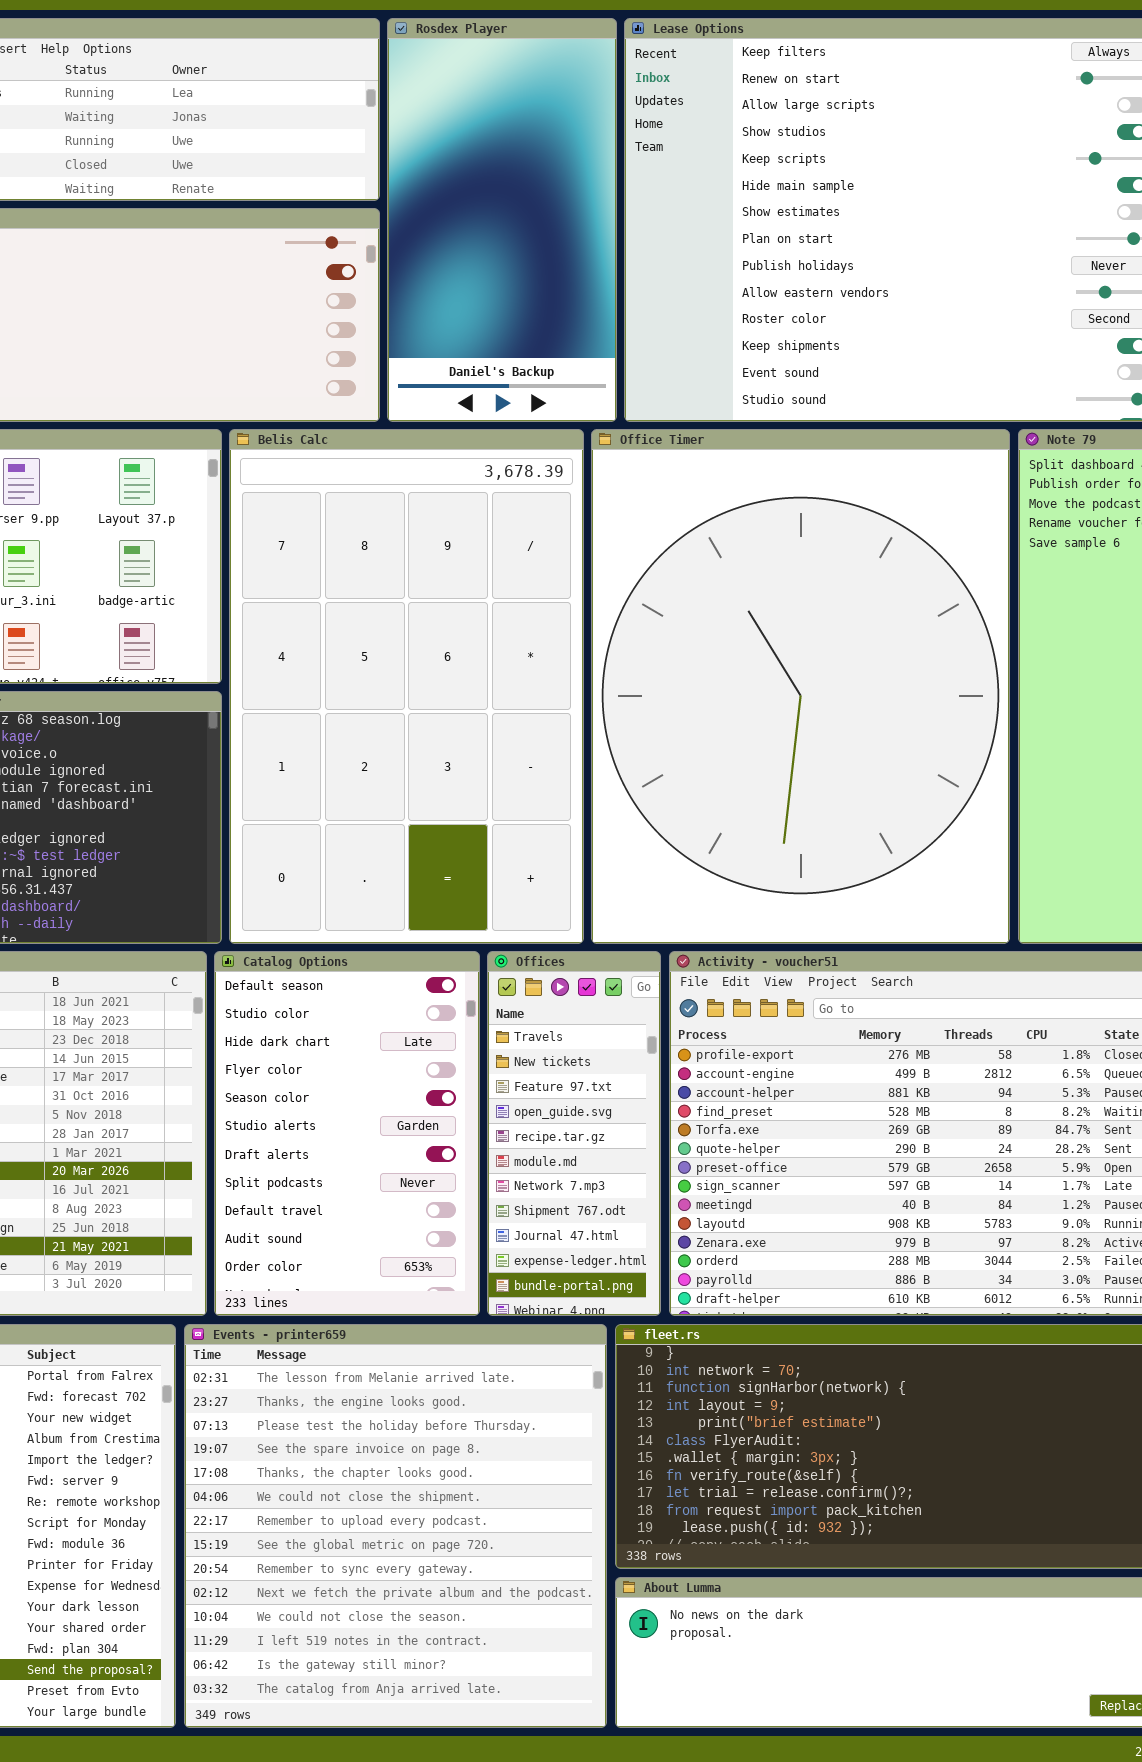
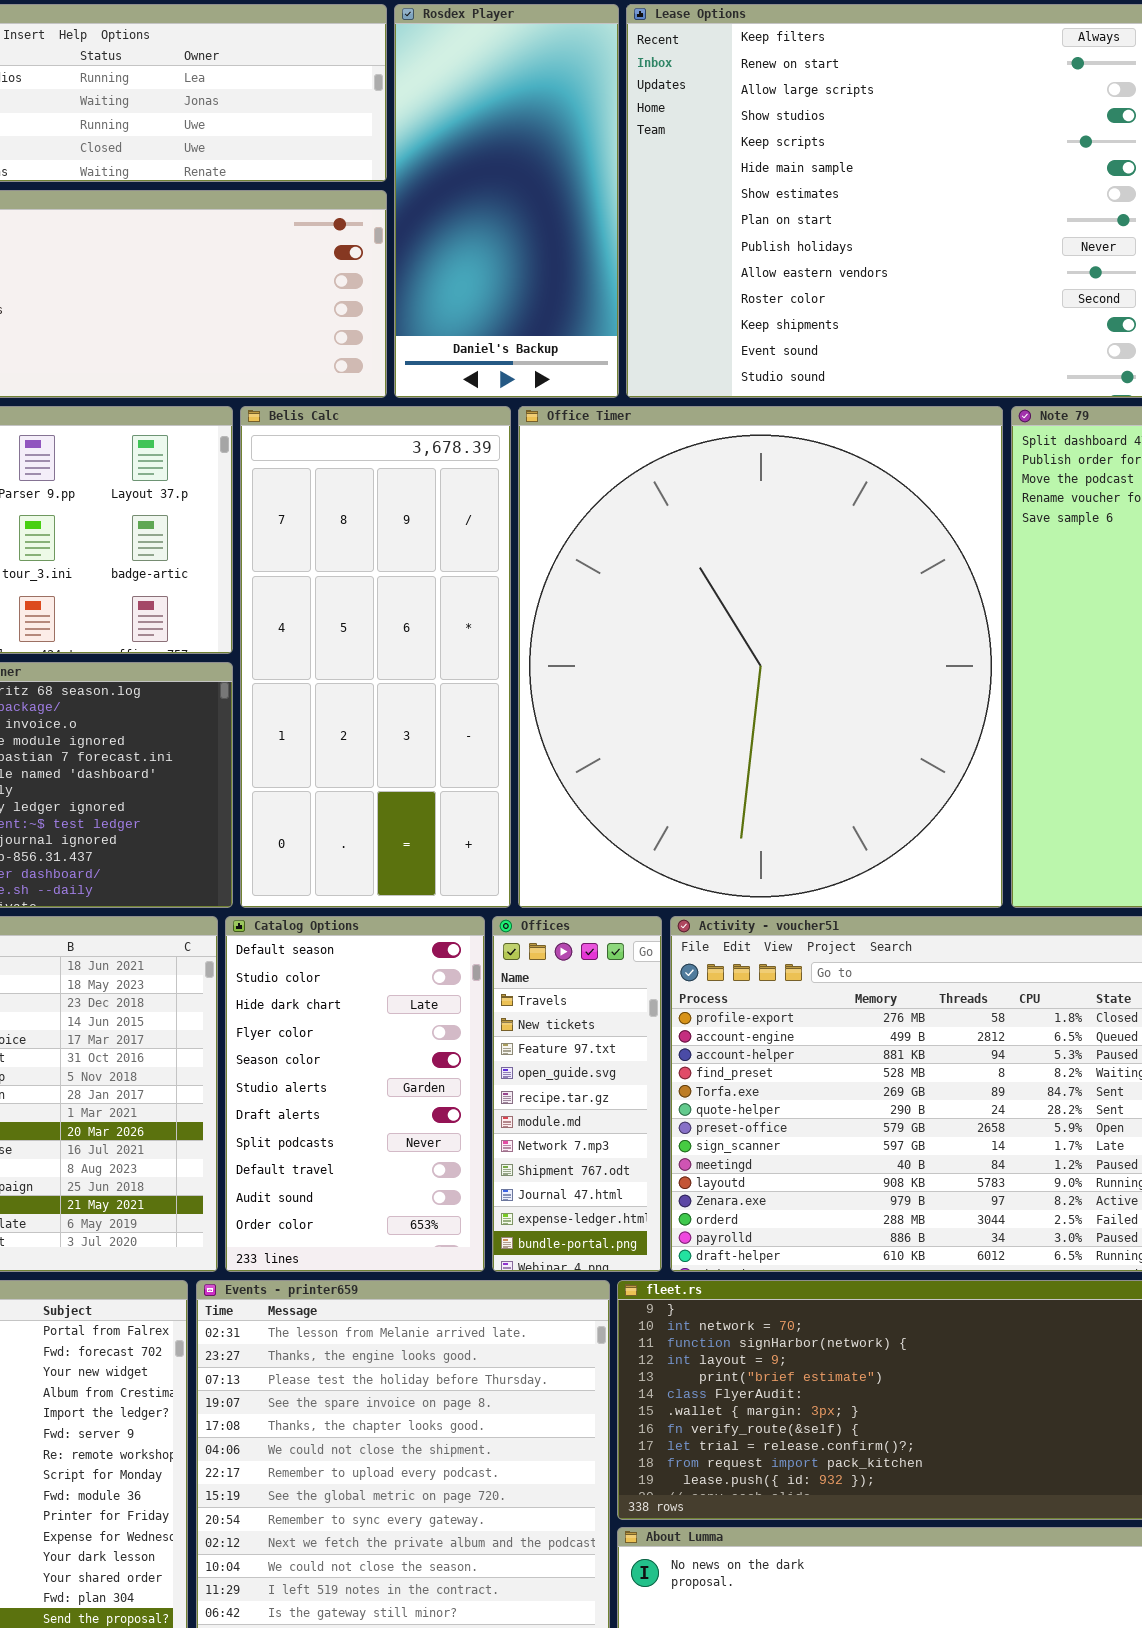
Belis Calc: [229,429,584,944] -> [240,406,511,908], resized
Office Timer: [591,429,1010,944] -> [518,406,1003,908], resized

